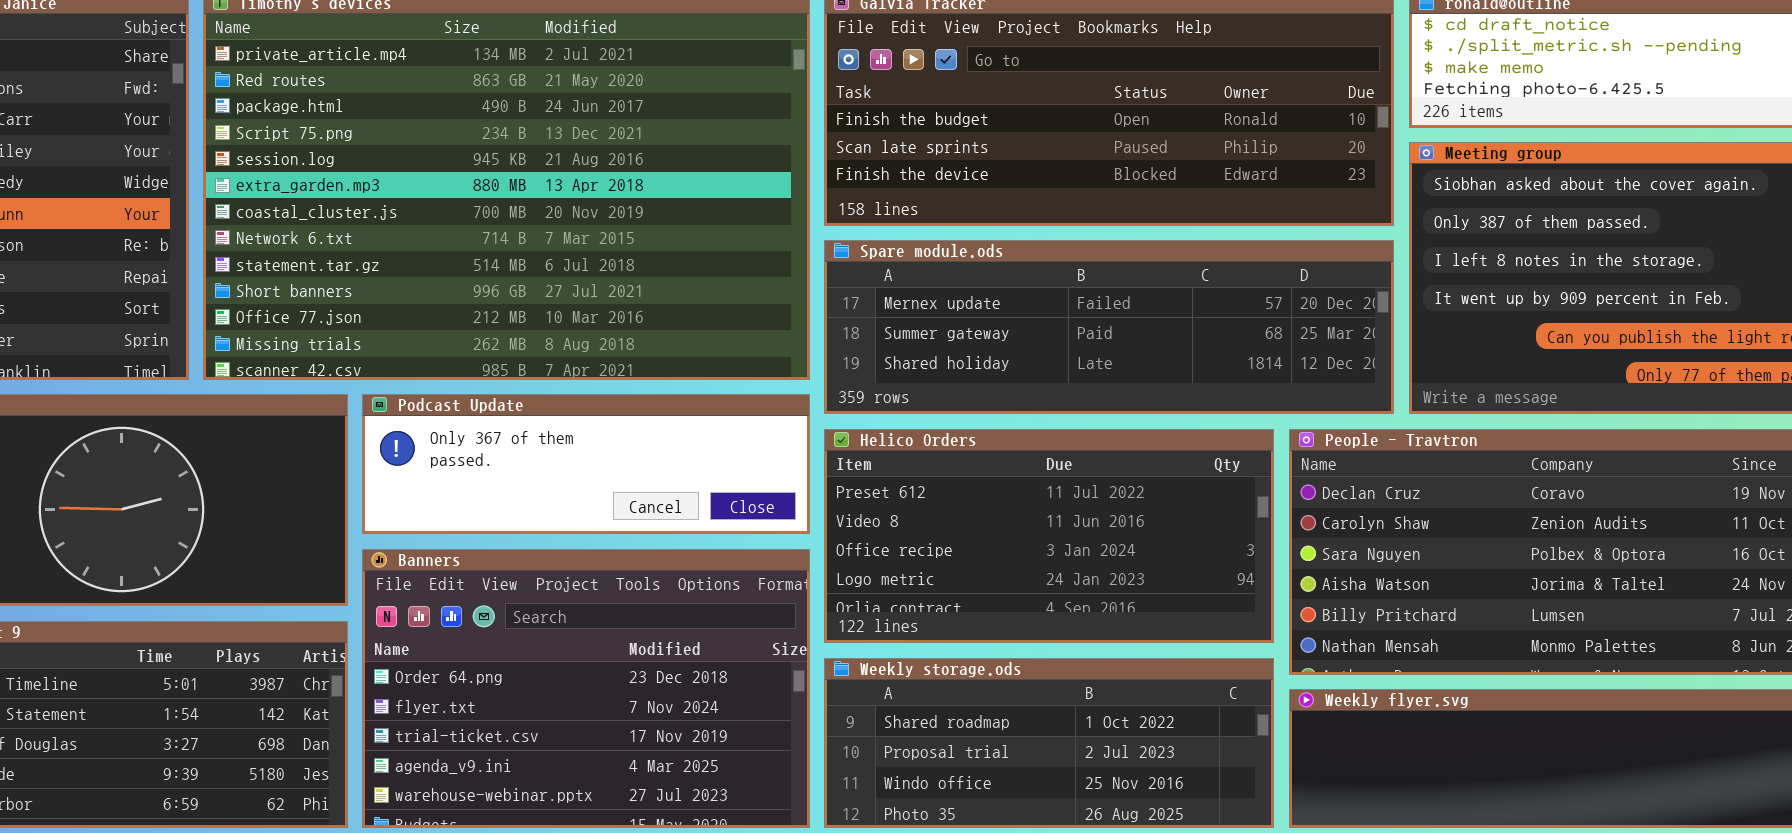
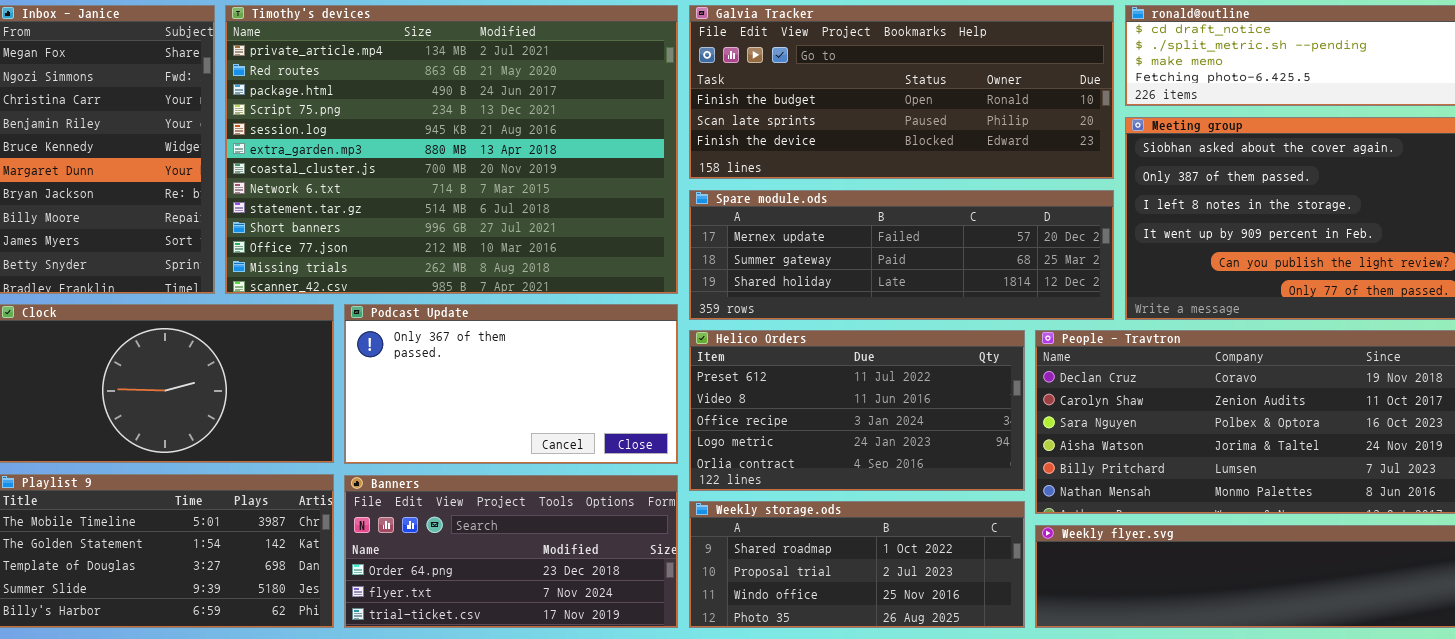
Podcast Update: [362,394,810,534] -> [344,304,678,464], resized
Banners: [362,549,810,828] -> [344,475,678,628], resized

